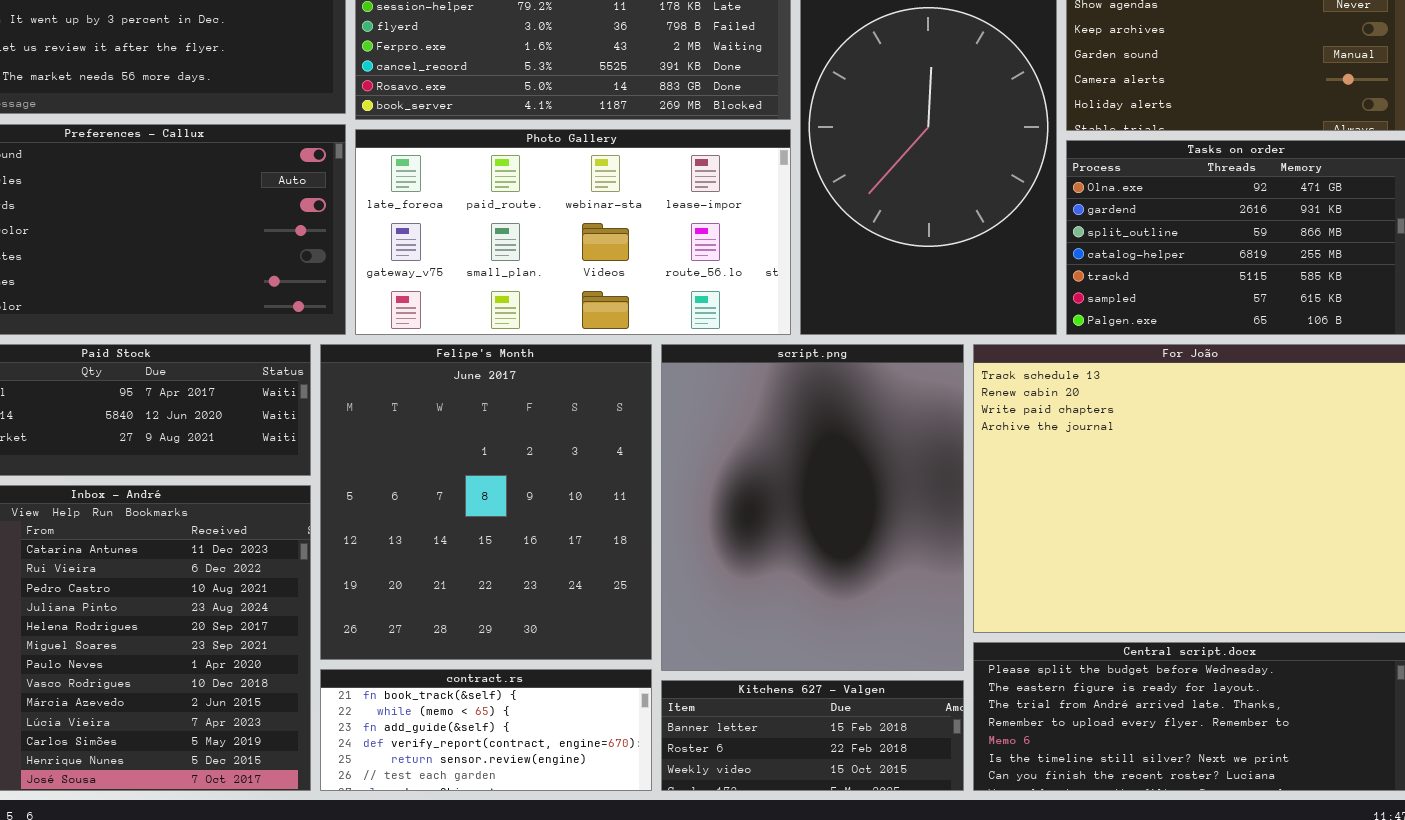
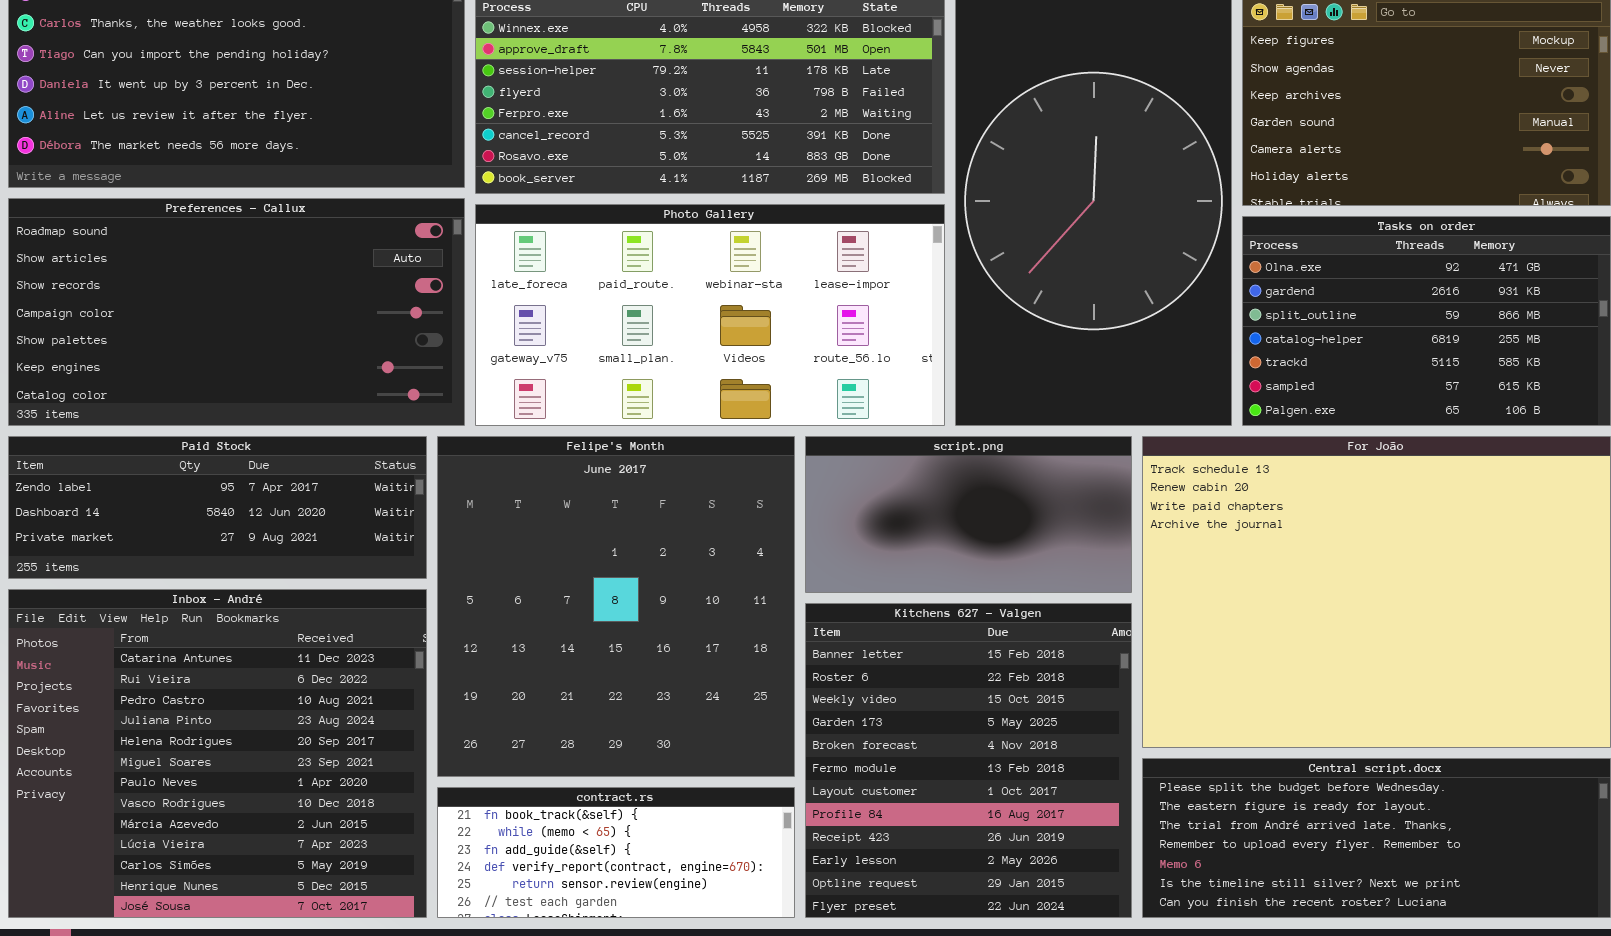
script.png: [661,344,964,671] -> [805,436,1132,593], resized
Kitchens 627 - Valgen: [661,680,964,791] -> [805,603,1132,918], resized

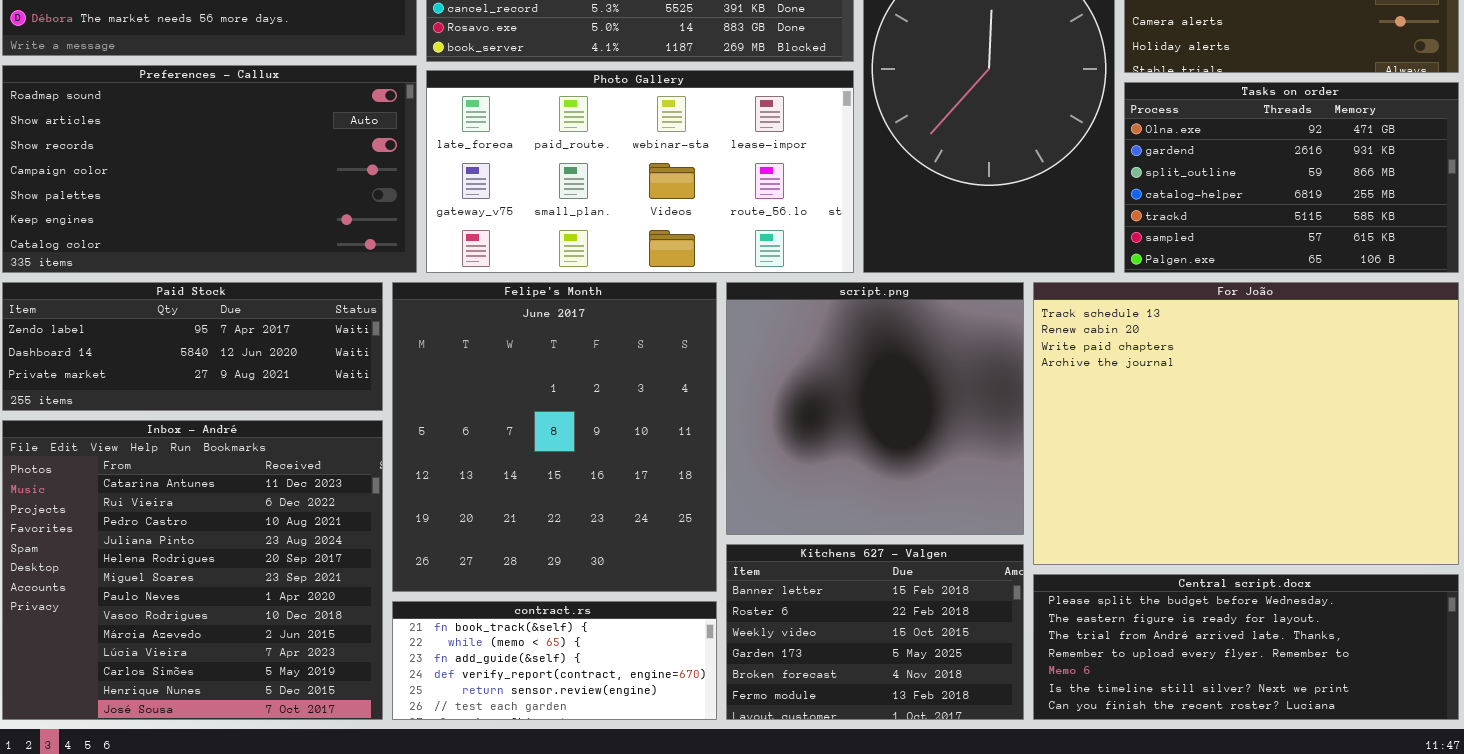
script.png: [805,436,1132,593] -> [726,282,1024,535], resized
Kitchens 627 - Valgen: [805,603,1132,918] -> [726,544,1024,720], resized

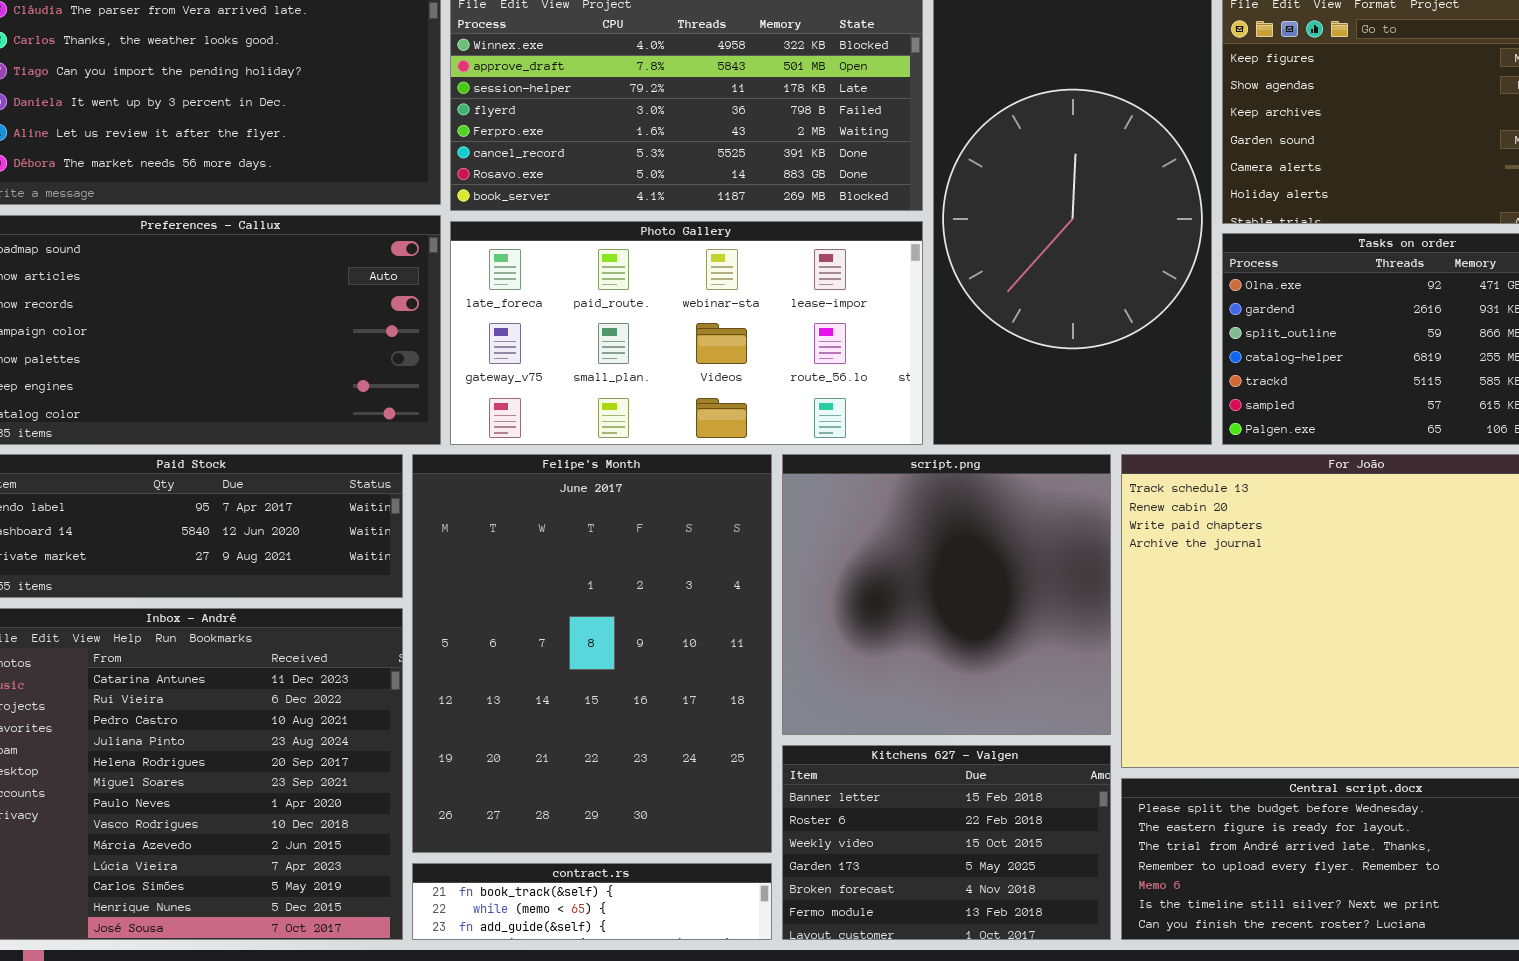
Felipe's Month: [392,282,717,592] -> [412,454,772,853], resized
contract.rs: [392,601,717,720] -> [412,863,772,940], resized

